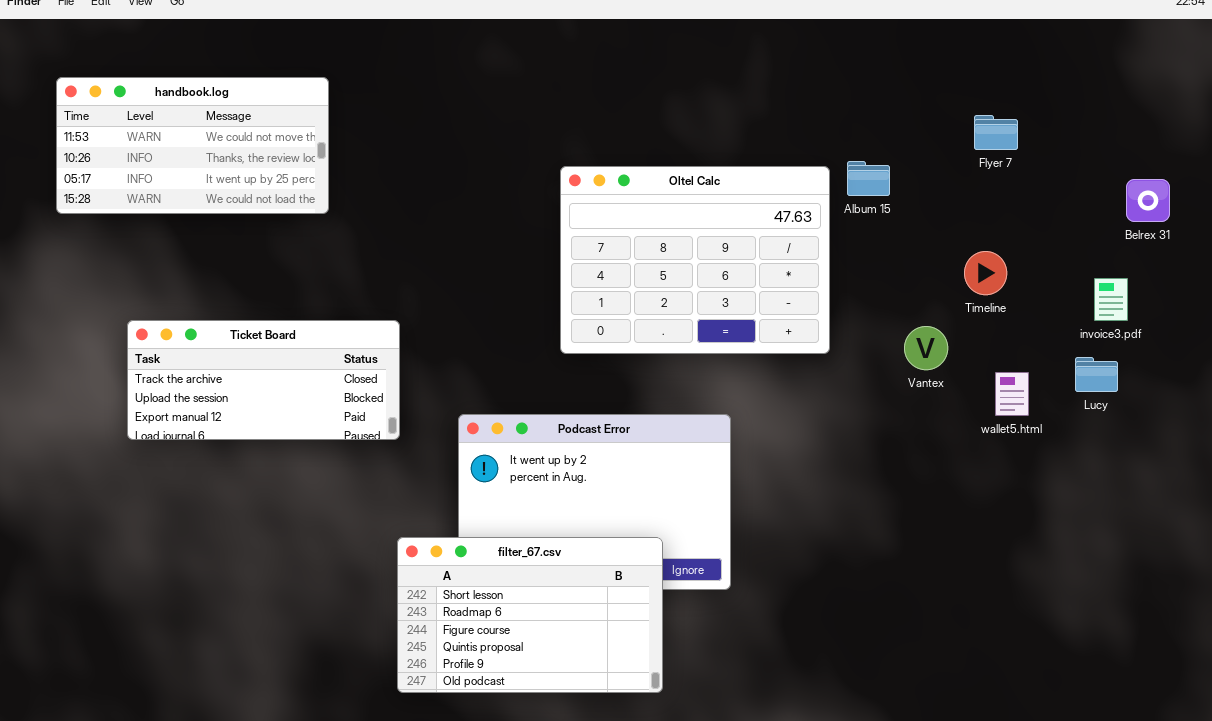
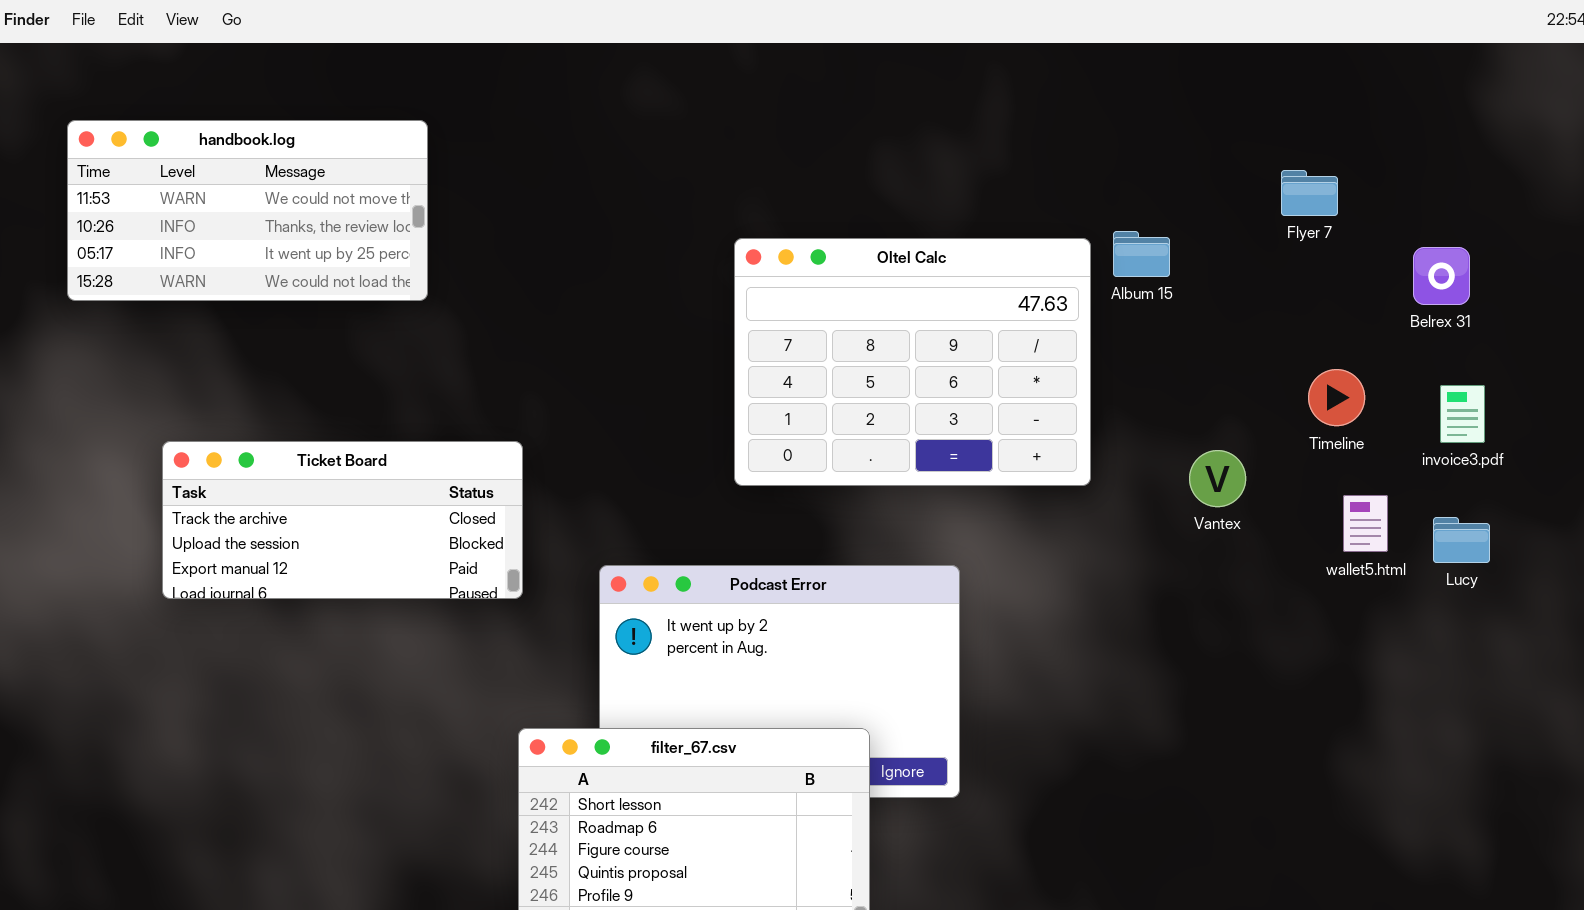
Belrex 31: [1126,179,1170,222] -> [1413,247,1470,305], moved
Timeline: [964,251,1007,295] -> [1308,369,1365,426], moved
Lucy: [1075,357,1118,392] -> [1433,517,1490,563], moved
wallet5.html: [995,372,1029,416] -> [1343,495,1388,552], moved

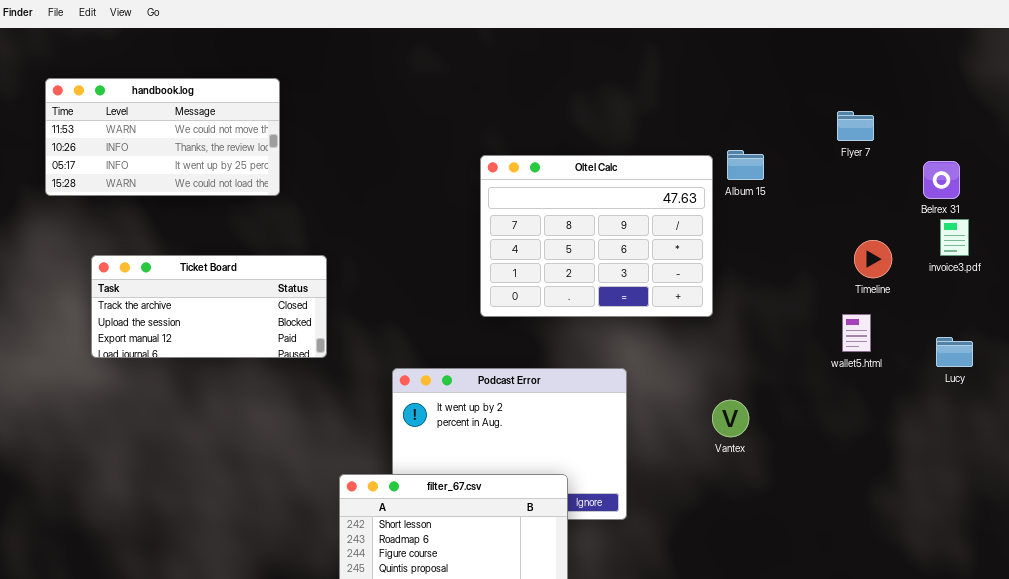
invoice3.pdf: [1440,385,1485,443] -> [940,219,969,256], moved
Ticket Board: [162,441,523,599] -> [91,255,327,358], moved
Vantex: [1189,450,1246,507] -> [712,400,749,437], moved
wallet5.html: [1343,495,1388,552] -> [842,314,871,352], moved

